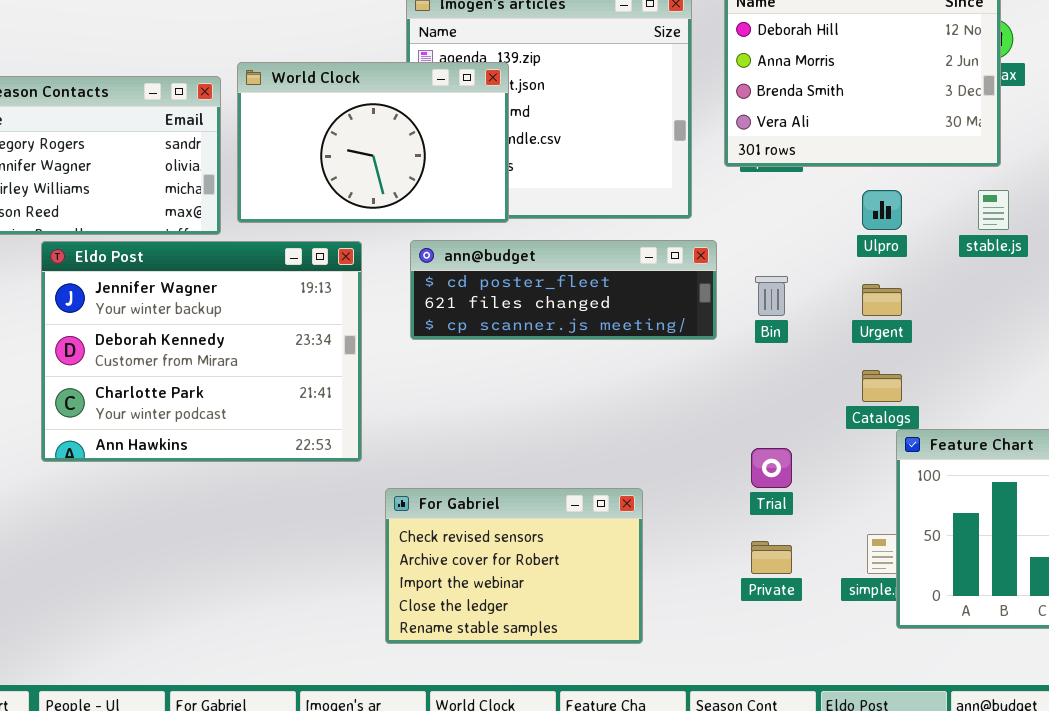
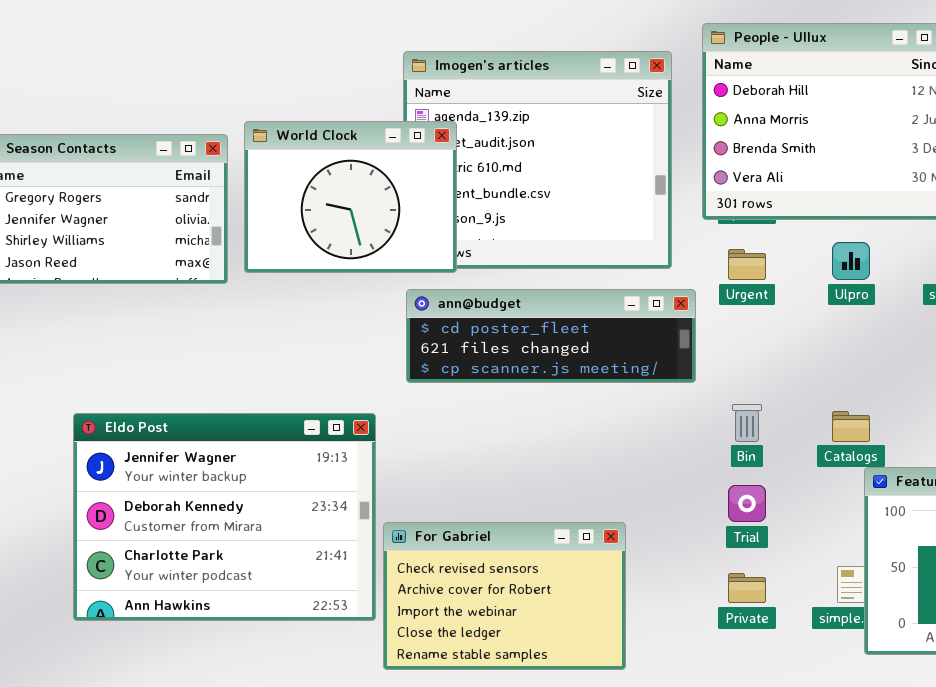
World Clock: [237,62,509,223] -> [244,121,457,273], resized
Eldo Post: [41,241,362,462] -> [73,413,376,621], moved
Bin: [755,276,788,316] -> [732,404,762,442], moved
Urgent: [862,284,902,316] -> [728,249,766,280], moved

